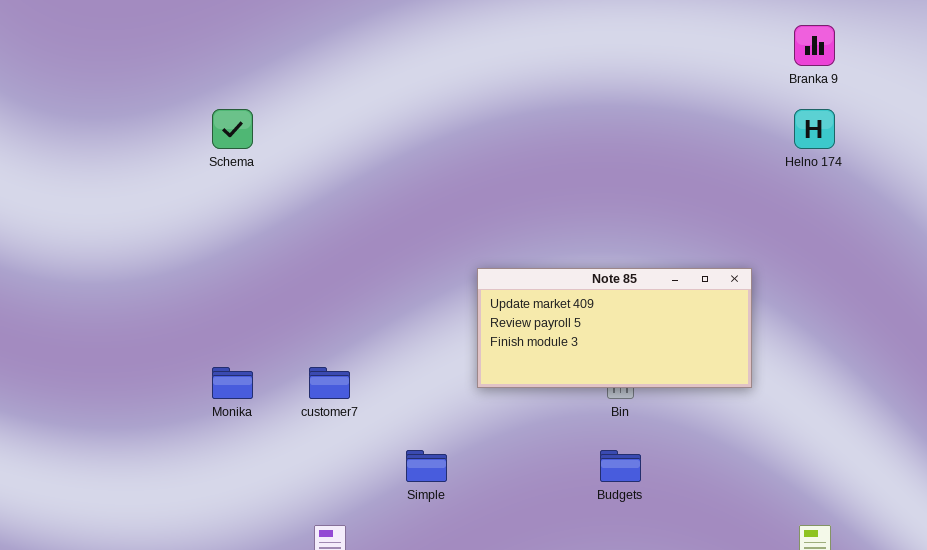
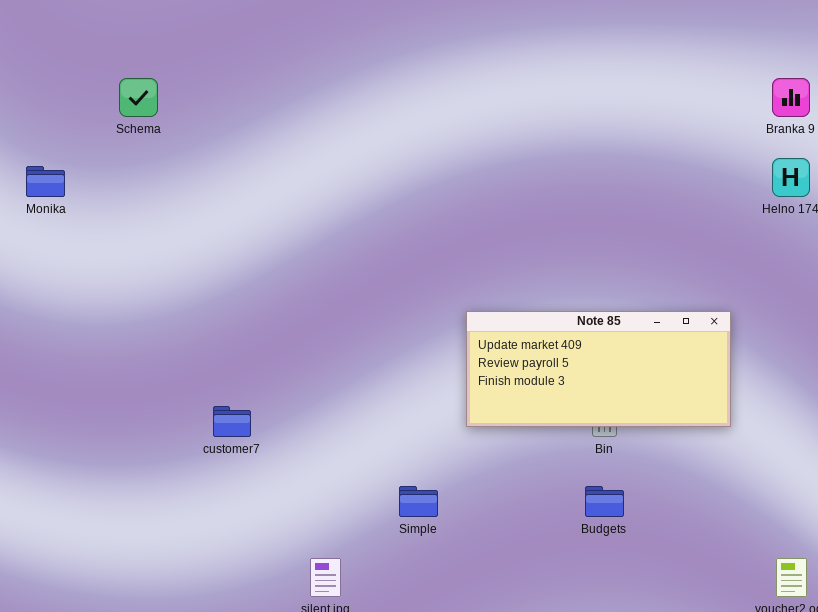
Schema: [212,109,253,149] -> [119,78,158,117], moved
Monika: [212,367,253,399] -> [26,166,65,197], moved
customer7: [309,367,350,399] -> [213,406,251,437], moved

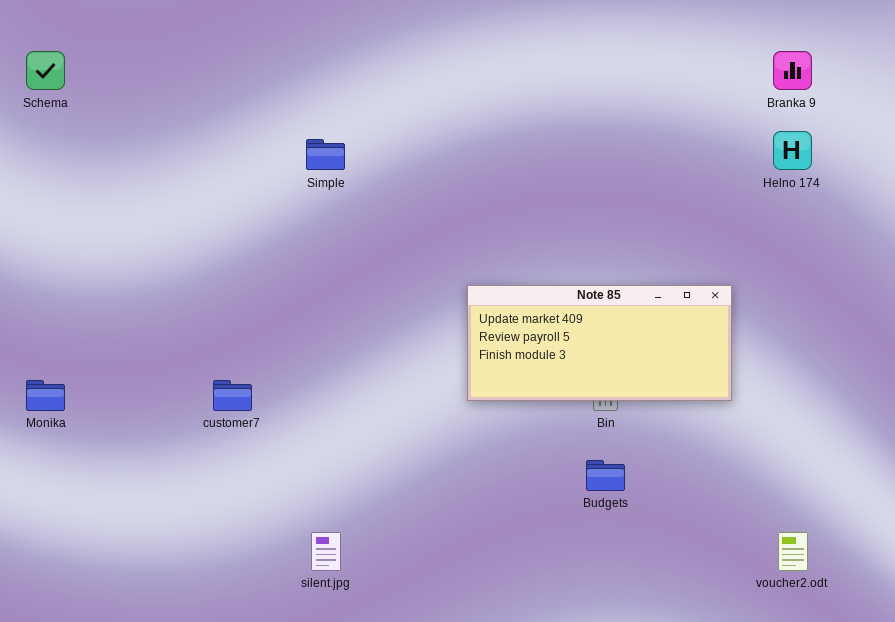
Schema: [119,78,158,117] -> [26,51,65,90], moved
Monika: [26,166,65,197] -> [26,380,65,411], moved
Simple: [399,486,438,517] -> [306,139,345,170], moved

